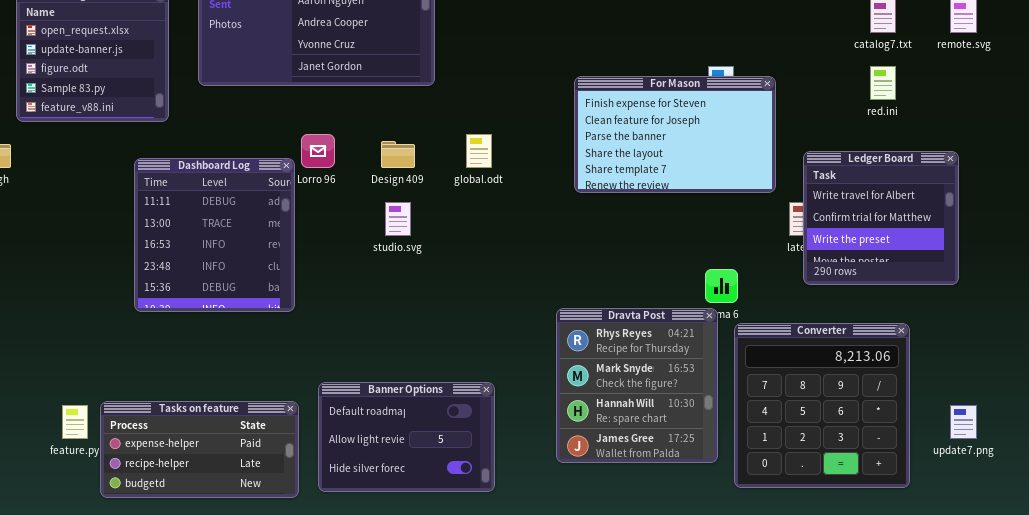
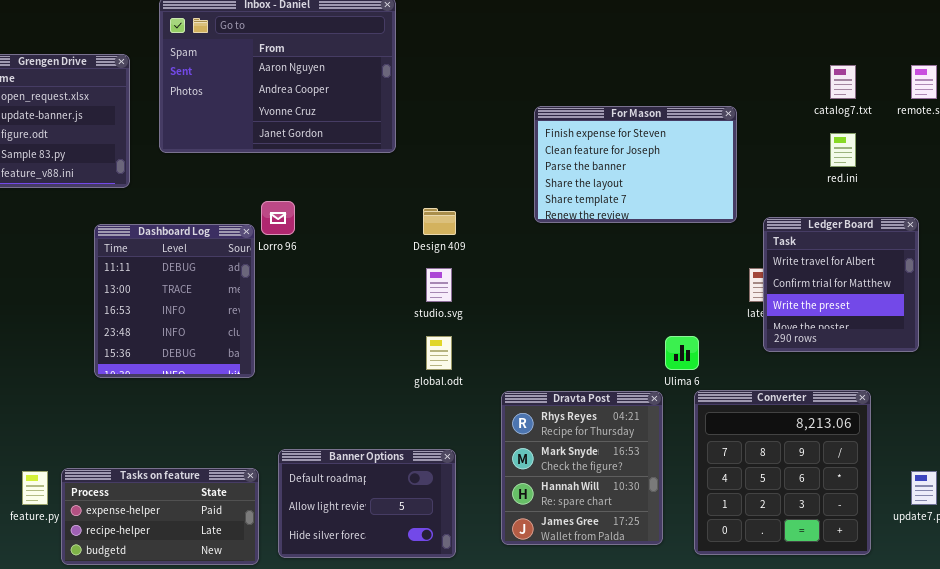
For Mason: [574,76,776,193] -> [534,106,737,223], moved
global.odt: [466,134,492,168] -> [426,336,452,370], moved
Design 409: [381,141,415,168] -> [423,208,456,235], moved
studio.svg: [385,202,411,236] -> [426,268,452,302], moved
Dravta Post: [556,308,718,463] -> [501,391,663,545], moved

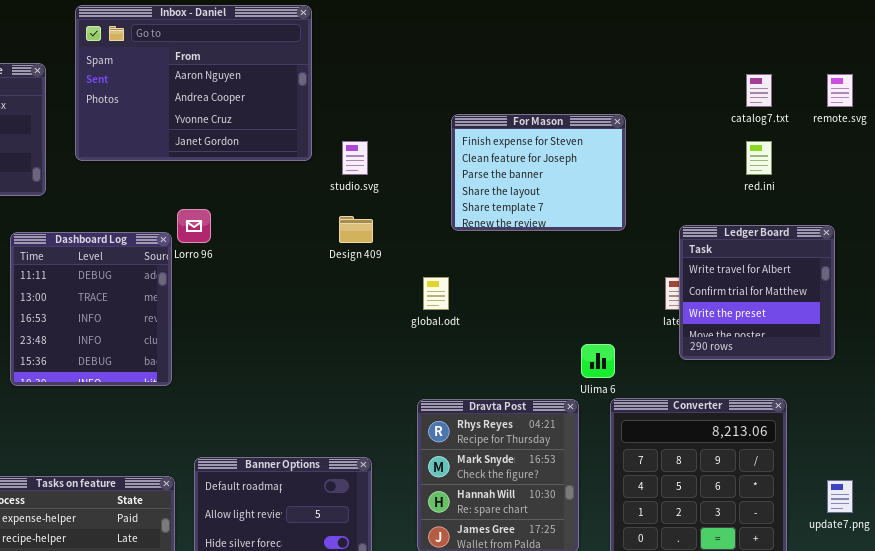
For Mason: [534,106,737,223] -> [451,114,626,231], resized
studio.svg: [426,268,452,302] -> [342,141,368,175], moved
global.odt: [426,336,452,370] -> [423,277,449,310], moved

